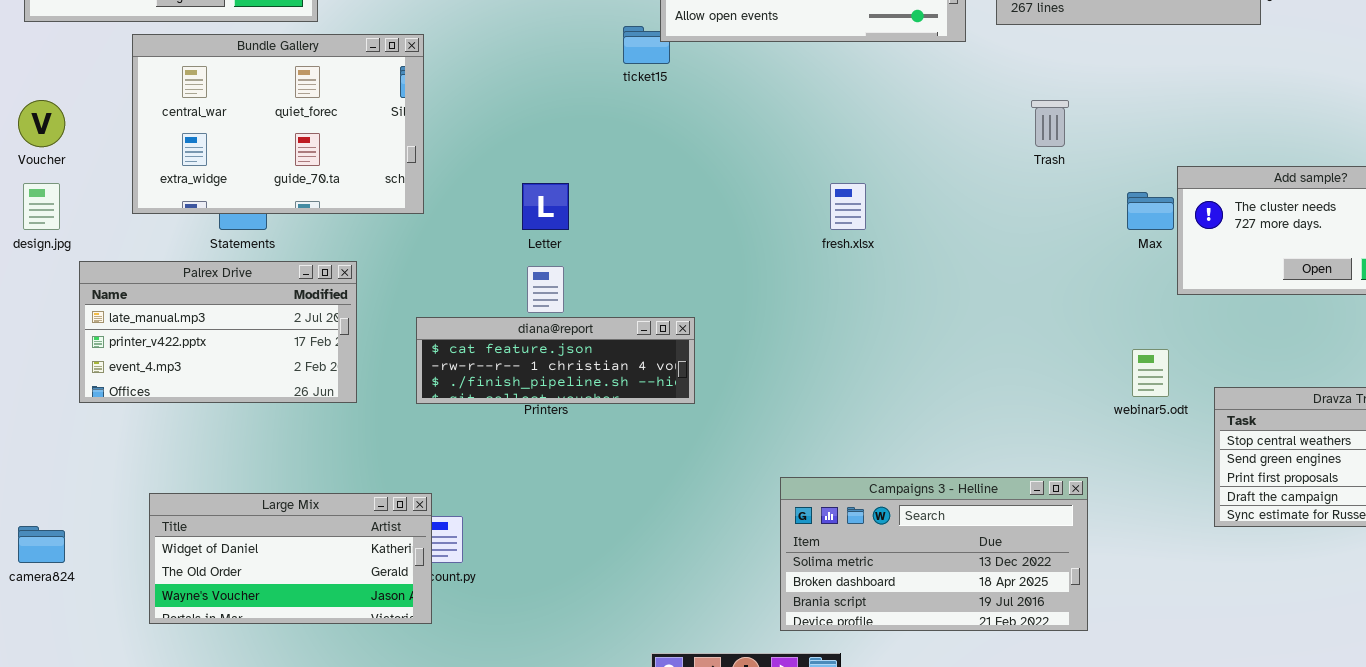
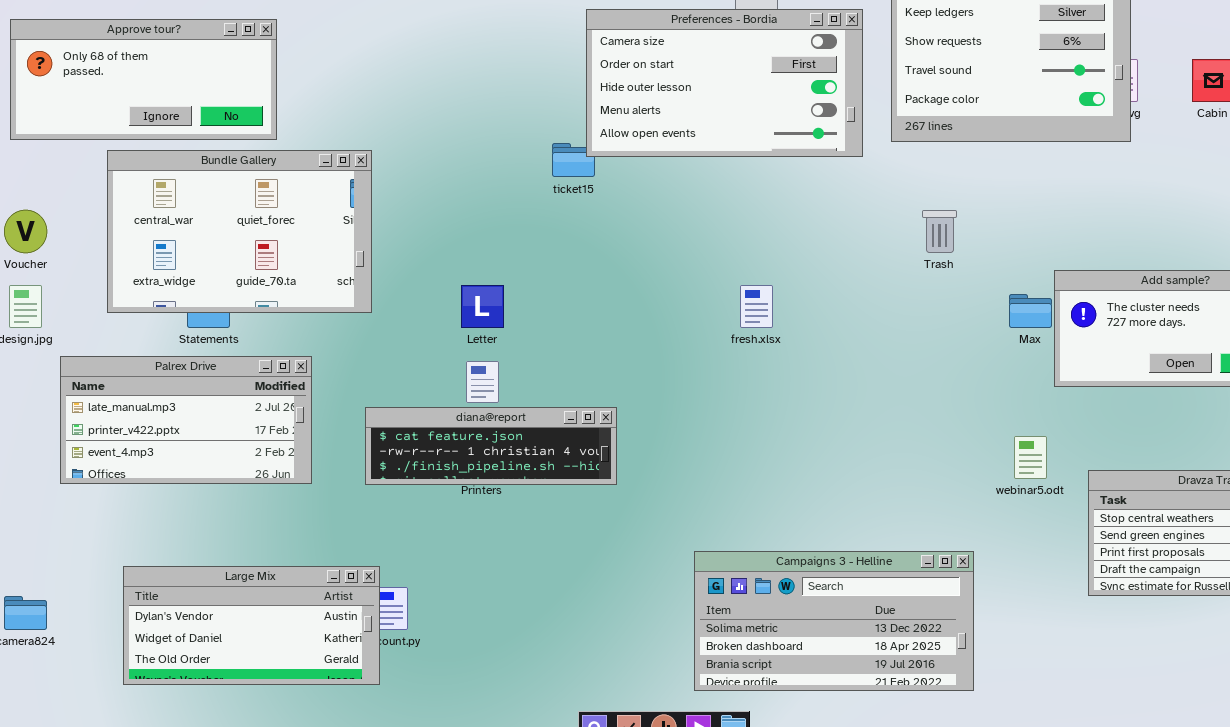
Large Mix: [149,493,432,624] -> [123,566,380,685], scrolled up 1 row

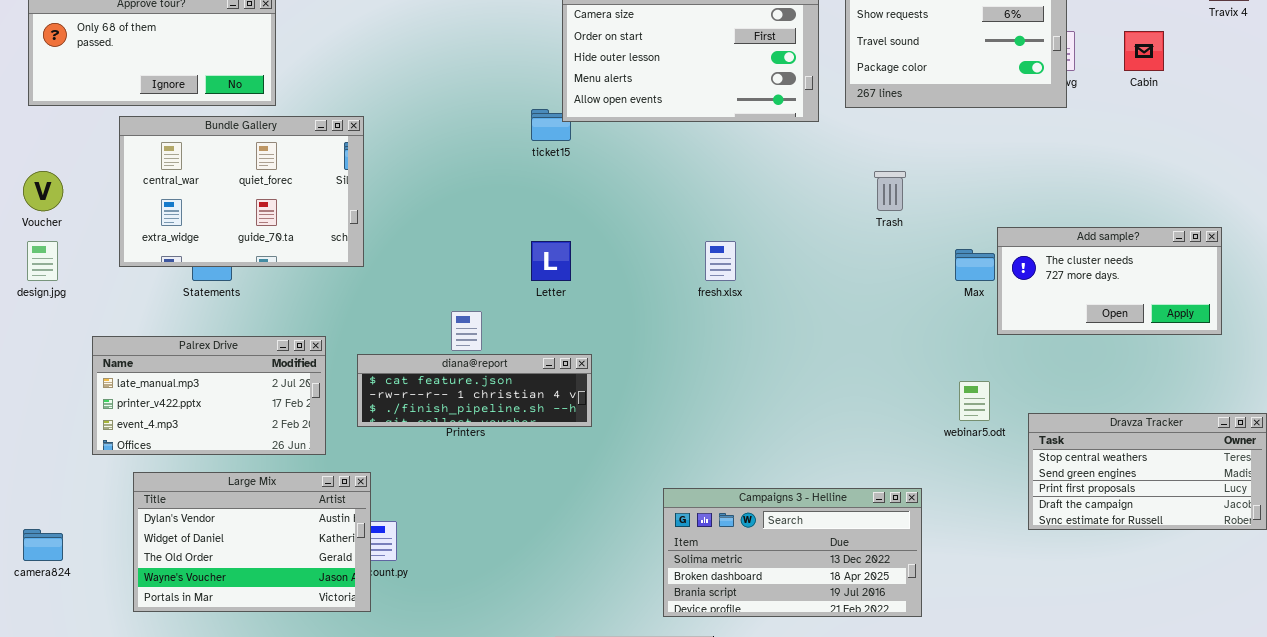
Letter: [461,285,504,328] -> [531,241,571,281], moved
Palrex Drive: [60,356,312,484] -> [92,336,326,455], moved
Large Mix: [123,566,380,685] -> [133,472,371,612], resized

